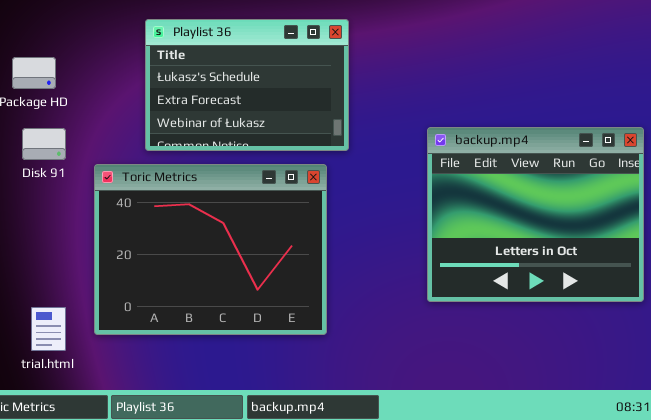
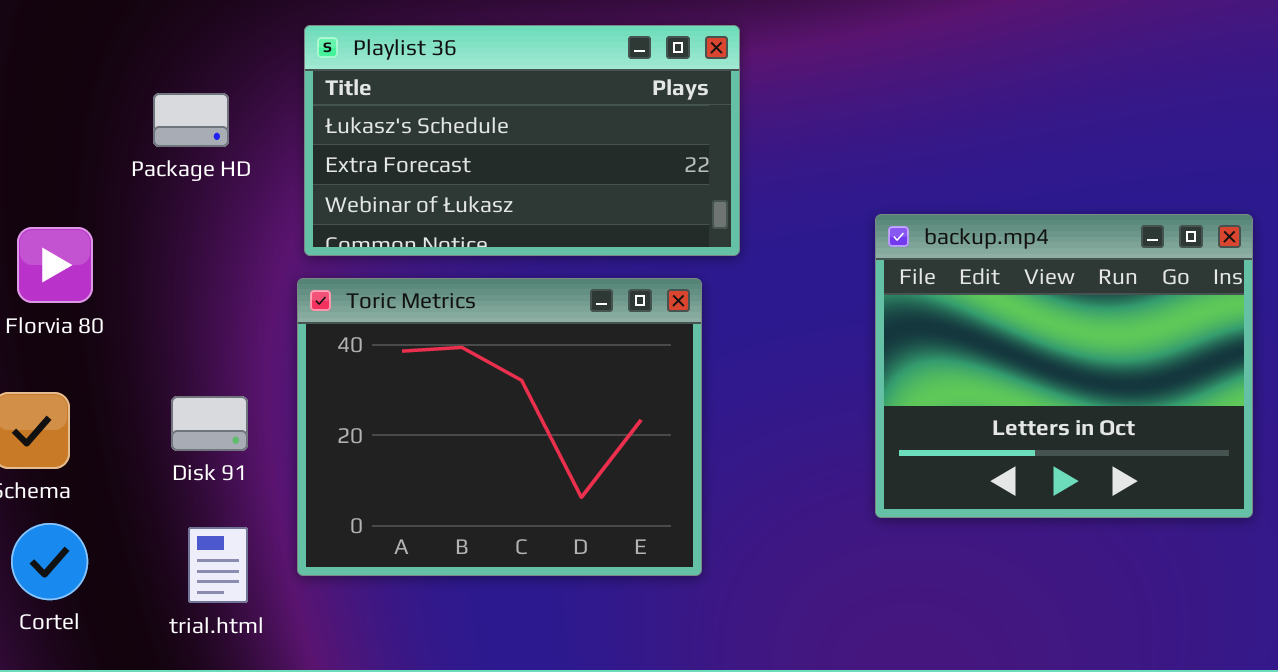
Playlist 36: [145,19,349,151] -> [304,25,740,256], resized
Disk 91: [22,128,66,160] -> [171,396,248,451], moved

